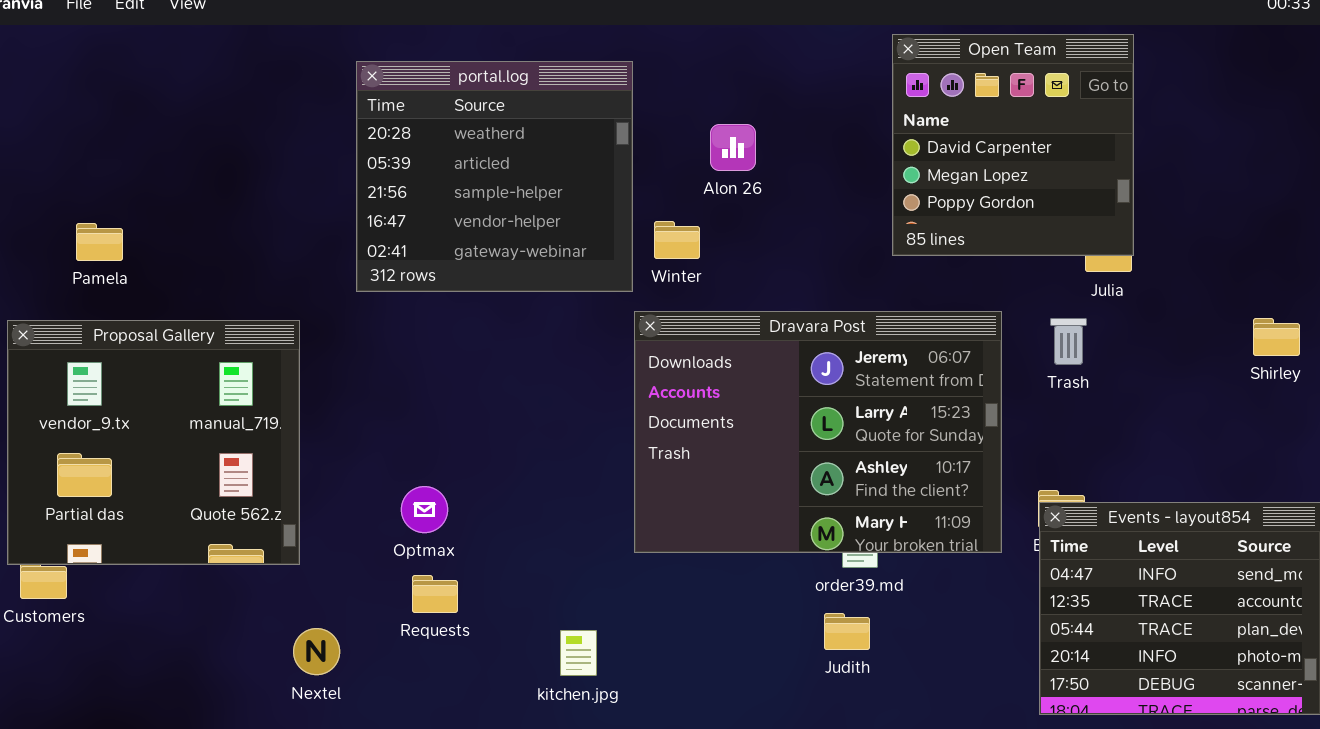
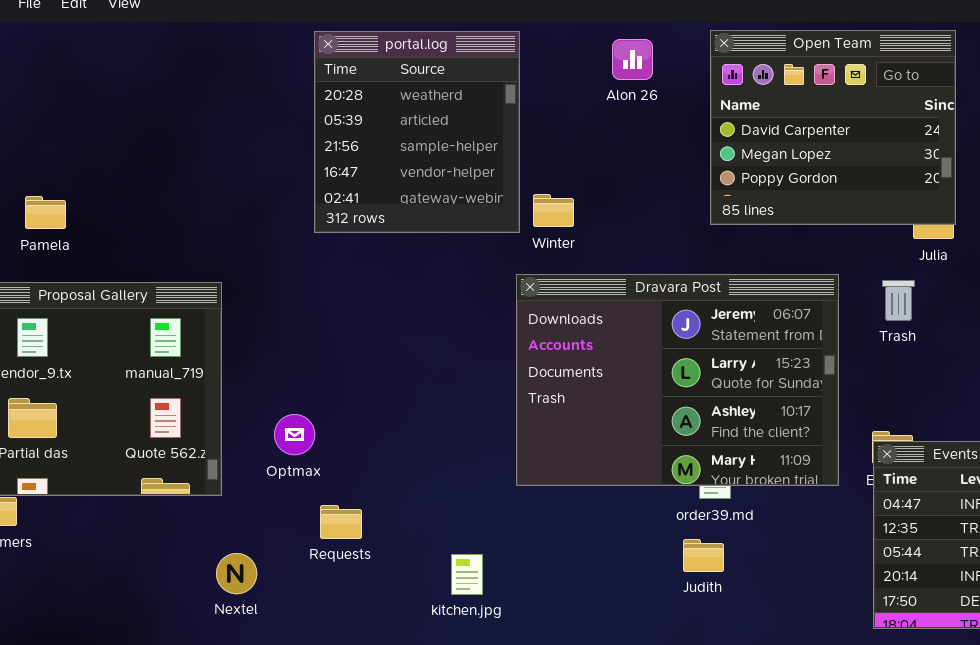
Open Team: [892,34,1134,256] -> [710,30,956,225], resized
portal.log: [356,61,633,292] -> [314,31,520,233], moved, resized
Alon 26: [710,124,756,171] -> [612,39,653,80], moved
Optmax: [401,486,448,533] -> [274,414,315,455], moved

